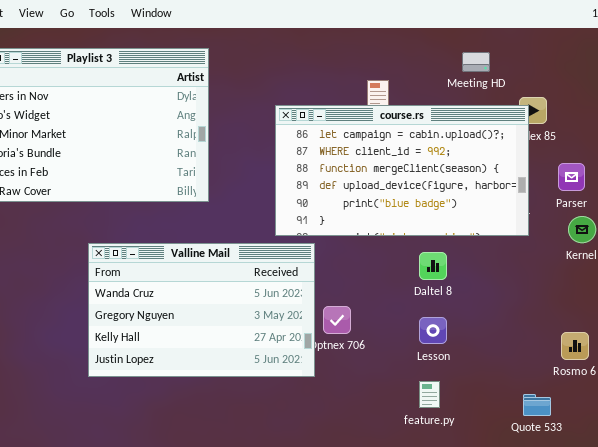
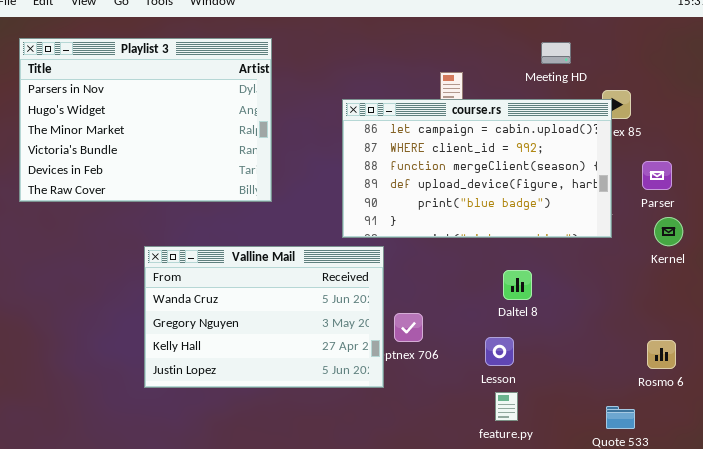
Daltel 8: [419,252,447,280] -> [503,270,532,300], moved
Lesson: [419,317,447,344] -> [485,337,514,366], moved

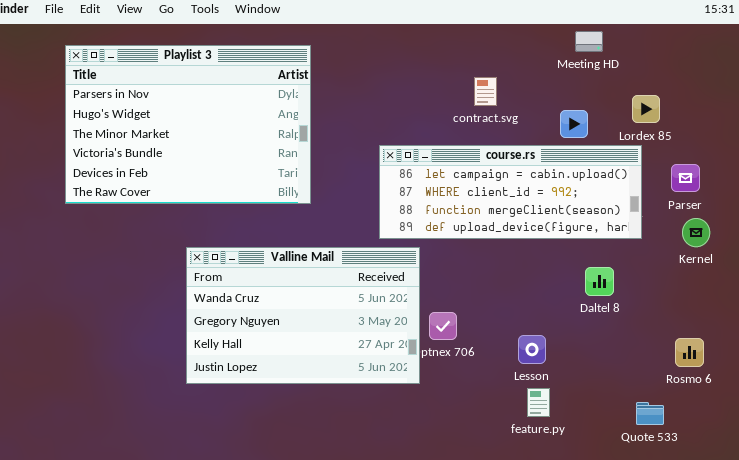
Meeting HD: [541,42,571,64] -> [575,31,603,52], moved
course.rs: [342,99,612,238] -> [379,145,642,239], resized
Daltel 8: [503,270,532,300] -> [585,267,614,296], moved

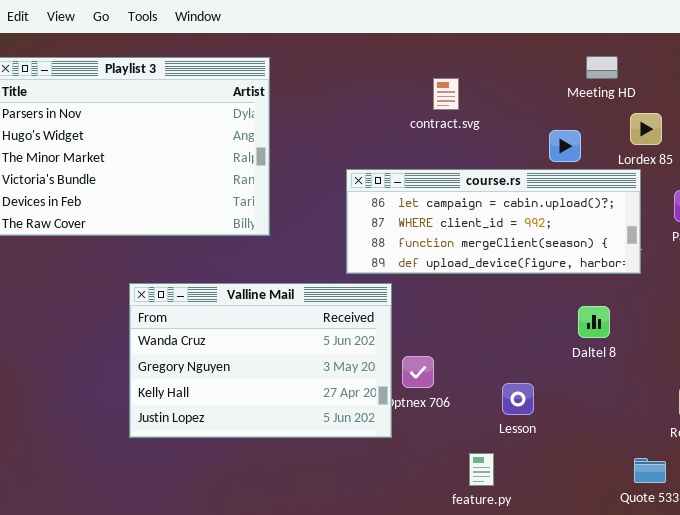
Meeting HD: [575,31,603,52] -> [586,56,618,79], moved
contract.svg: [474,77,497,106] -> [433,78,459,110], moved
feature.py: [527,388,550,417] -> [469,453,494,486], moved

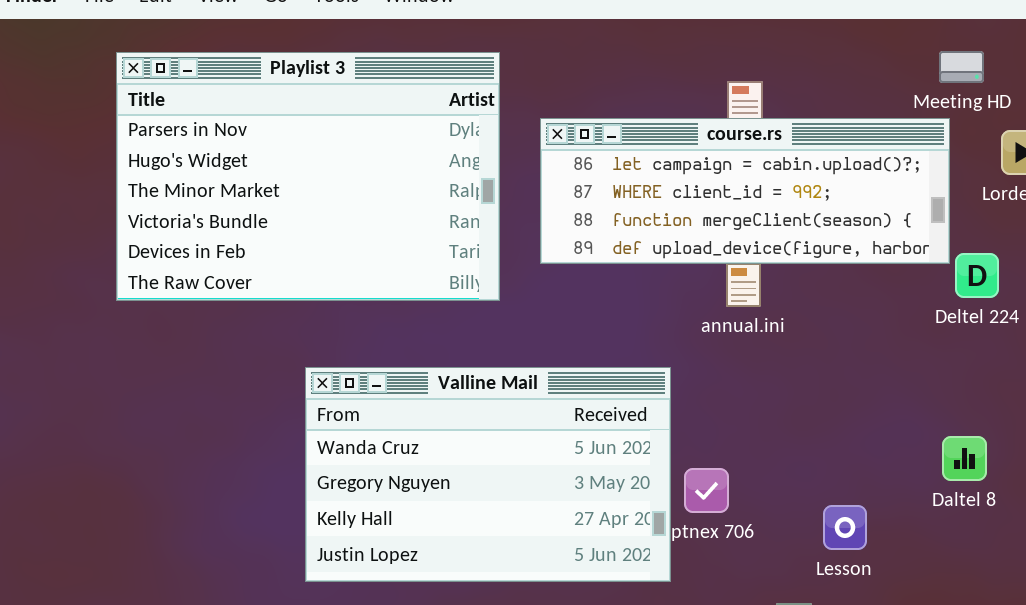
course.rs: [346,169,641,274] -> [540,118,950,264], moved
Daltel 8: [578,306,610,338] -> [942,436,987,481], moved

